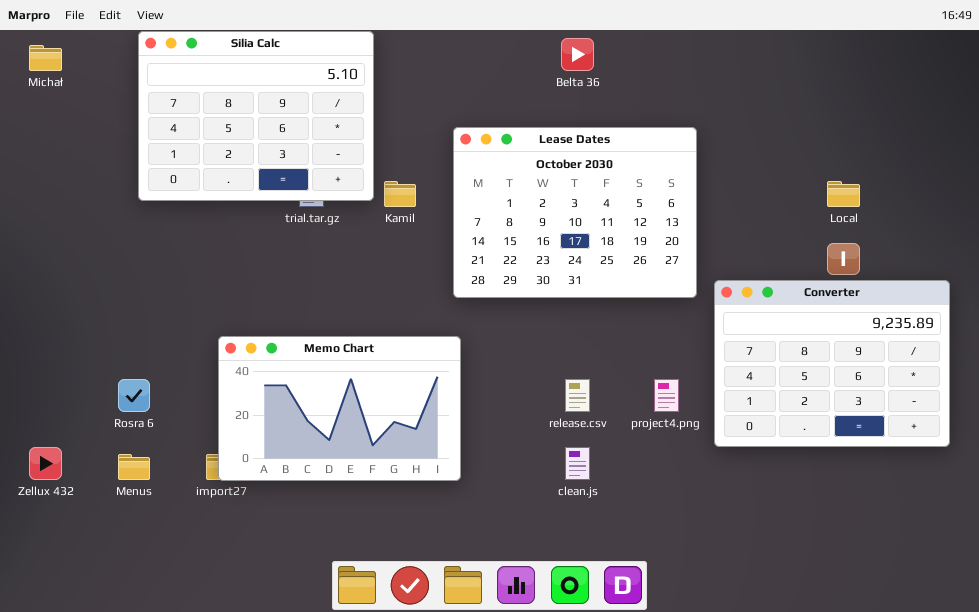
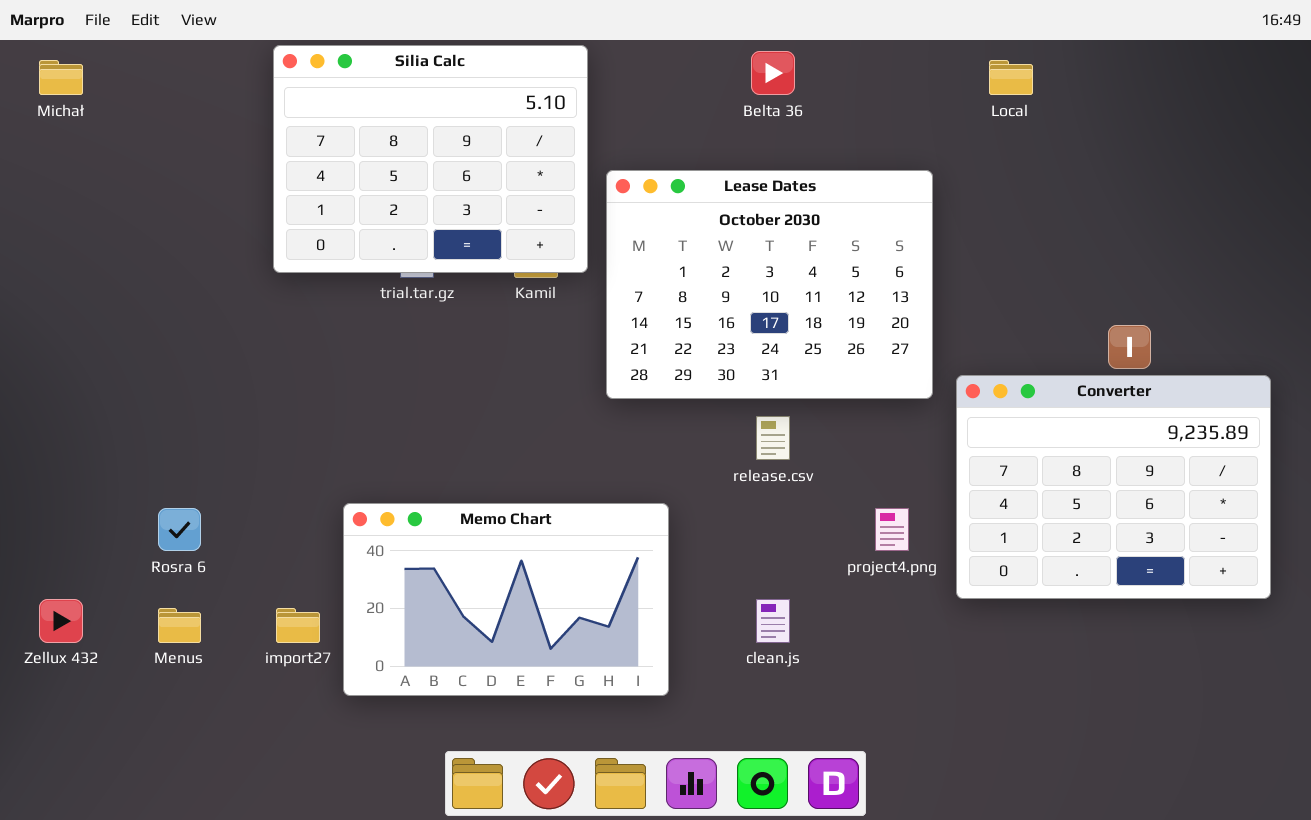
Silia Calc: [138,31,374,201] -> [273,45,588,273], moved
Local: [827,181,860,207] -> [989,60,1033,95], moved
Memo Chart: [218,336,461,481] -> [343,503,669,696], moved
release.csv: [565,379,590,412] -> [756,416,790,460], moved

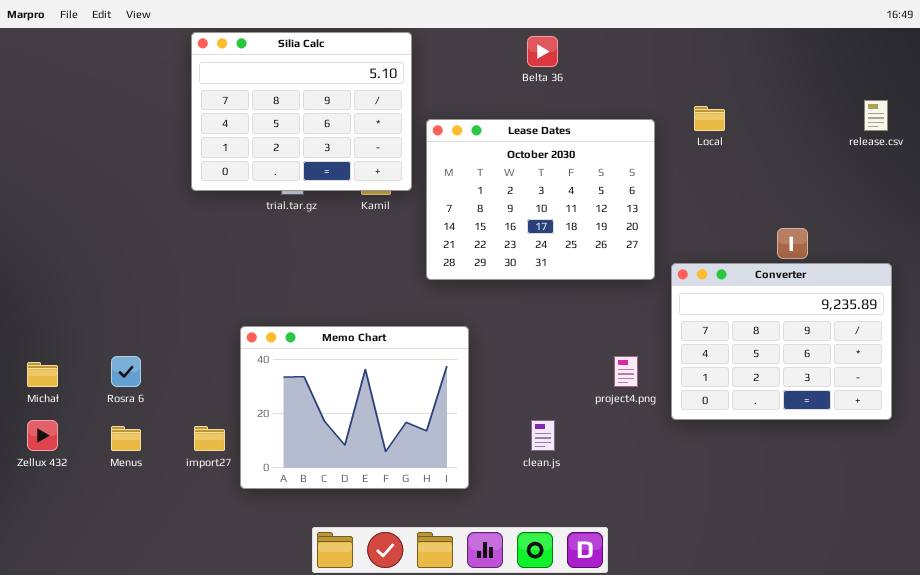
Michał: [39,60,83,95] -> [27,362,58,387], moved
Local: [989,60,1033,95] -> [694,106,725,131], moved
release.csv: [756,416,790,460] -> [864,100,888,131], moved
Memo Chart: [343,503,669,696] -> [240,326,469,489], resized

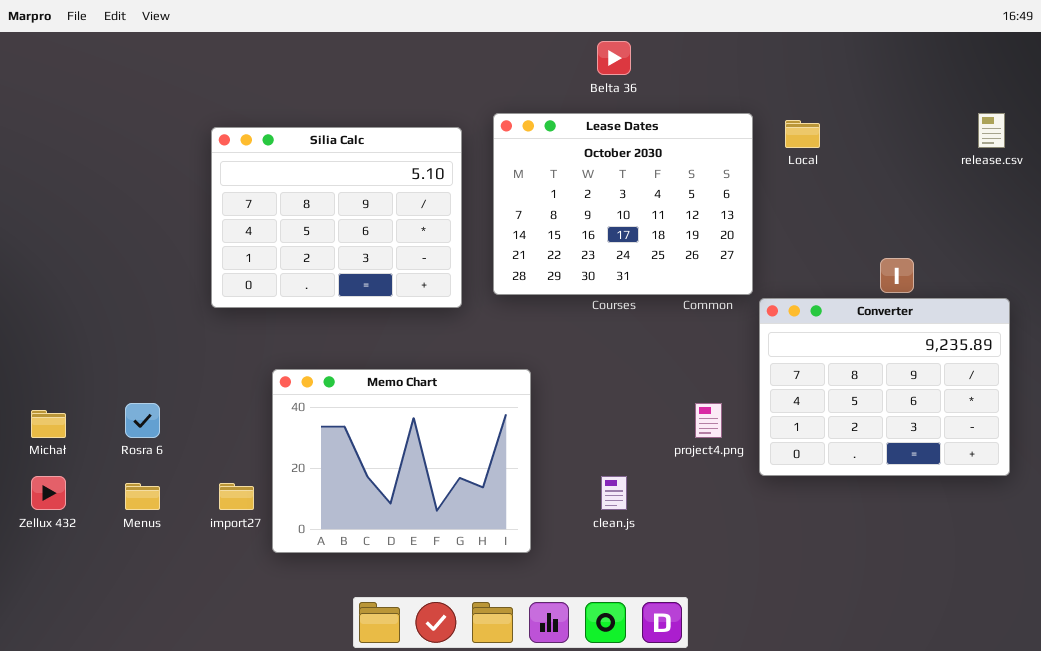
Silia Calc: [191,32,412,191] -> [211,127,462,308], moved
Lease Dates: [426,119,655,280] -> [493,113,753,295], moved

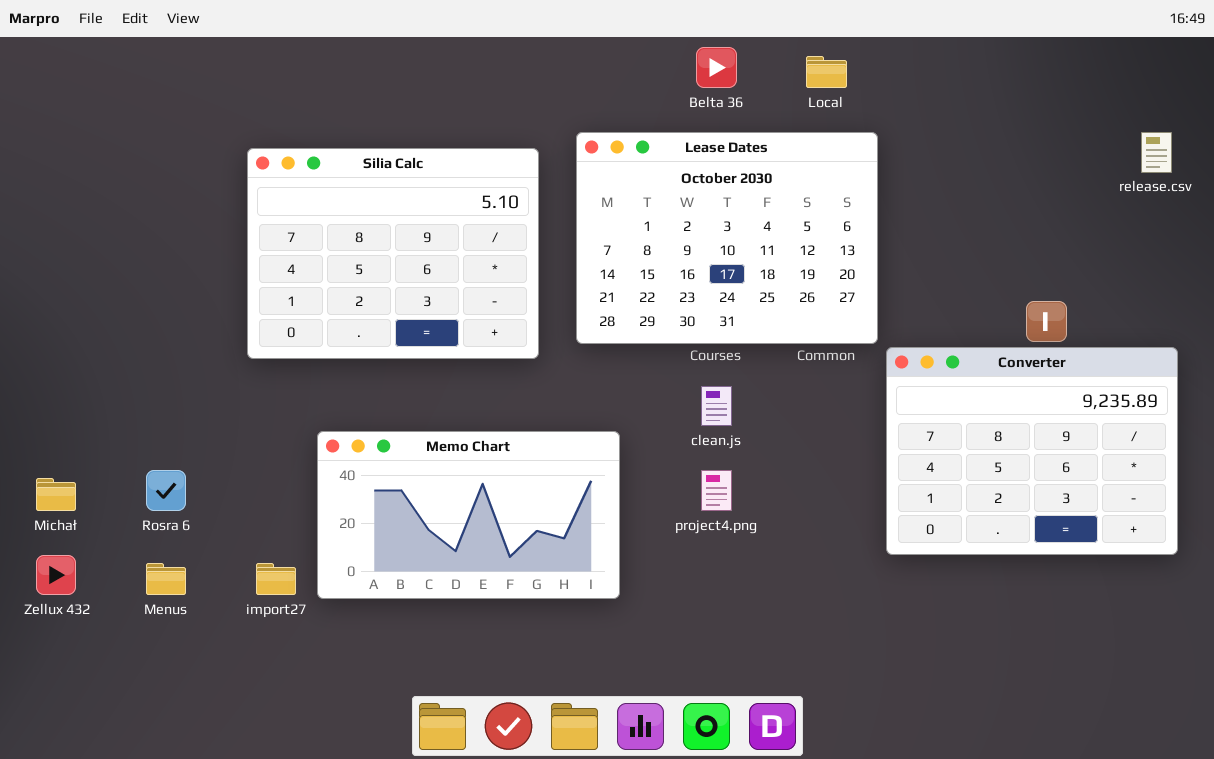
Local: [785,120,820,148] -> [806,56,847,88], moved
Memo Chart: [272,369,531,553] -> [317,431,620,599], resized
project4.png: [695,403,722,438] -> [701,470,732,511], moved
clean.js: [601,476,627,510] -> [701,386,732,426], moved

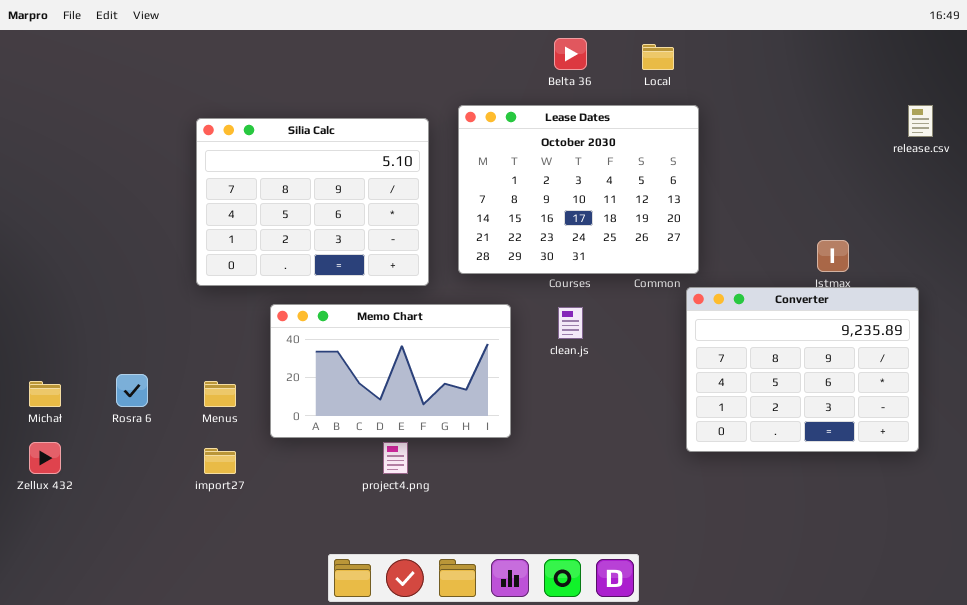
Converter: [886,347,1178,555] -> [686,287,919,452], moved
Memo Chart: [317,431,620,599] -> [270,304,511,438], moved
project4.png: [701,470,732,511] -> [383,442,408,474], moved
Menus: [146,563,186,595] -> [204,381,236,407], moved

